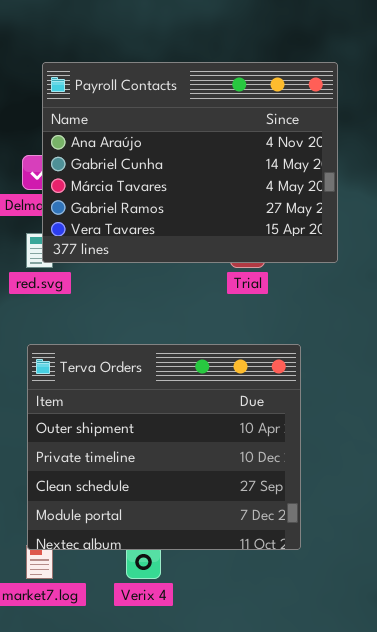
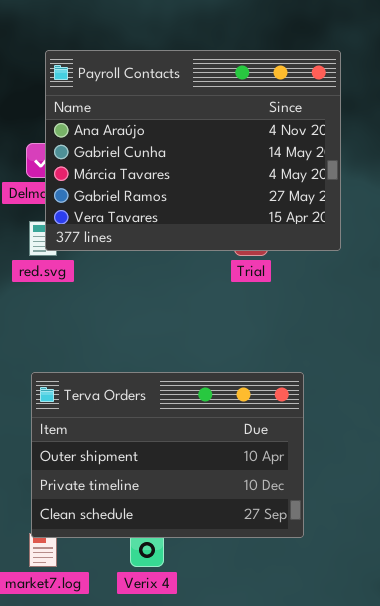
Terva Orders: [27,344,301,550] -> [31,372,304,538], resized

